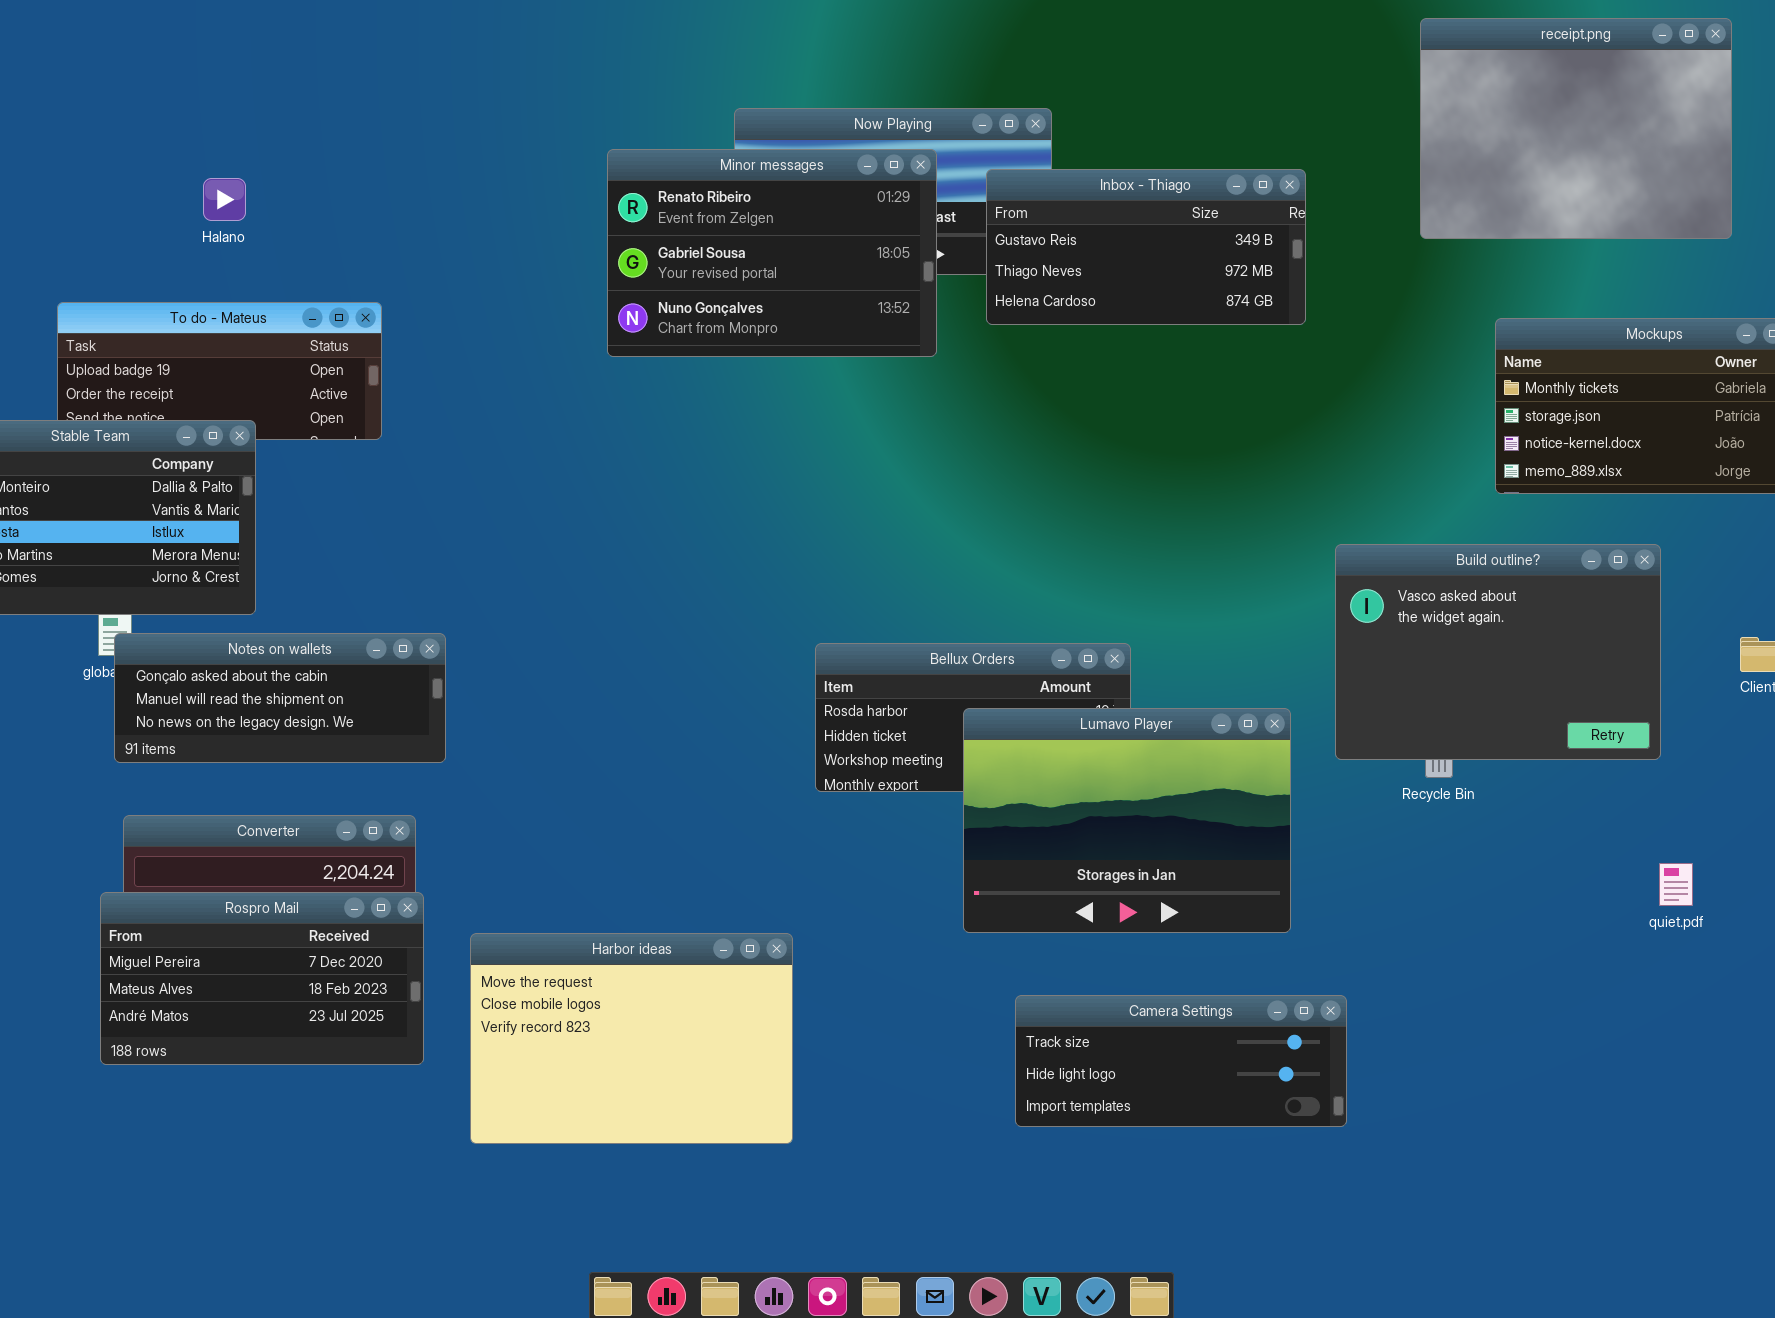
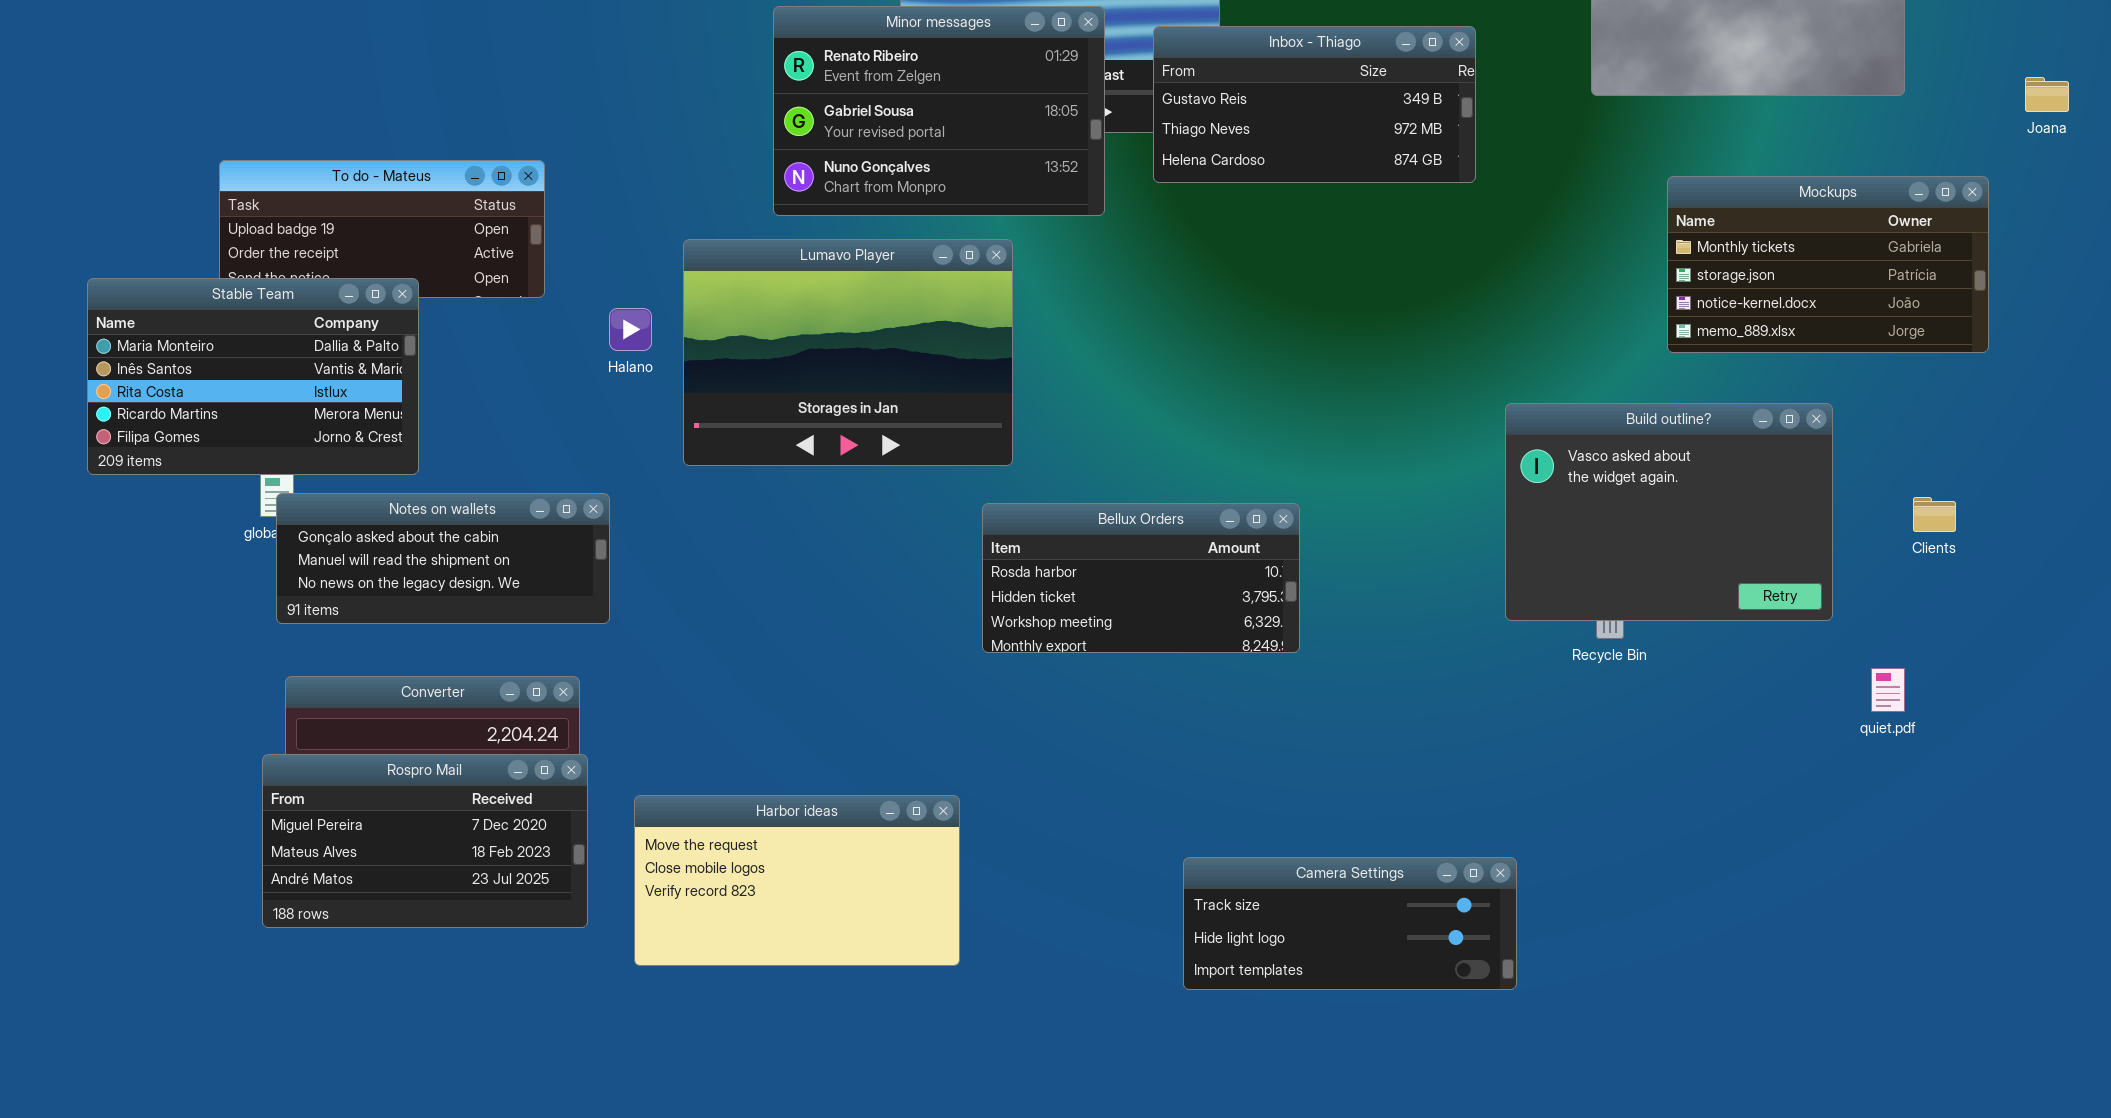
Halano: [203,178,246,221] -> [609,308,652,351], moved
Lumavo Player: [963,708,1291,933] -> [683,239,1013,466], moved
quiet.pdf: [1659,863,1693,906] -> [1871,668,1905,712], moved
Harbor ideas: [470,933,793,1144] -> [634,795,960,966], resized

